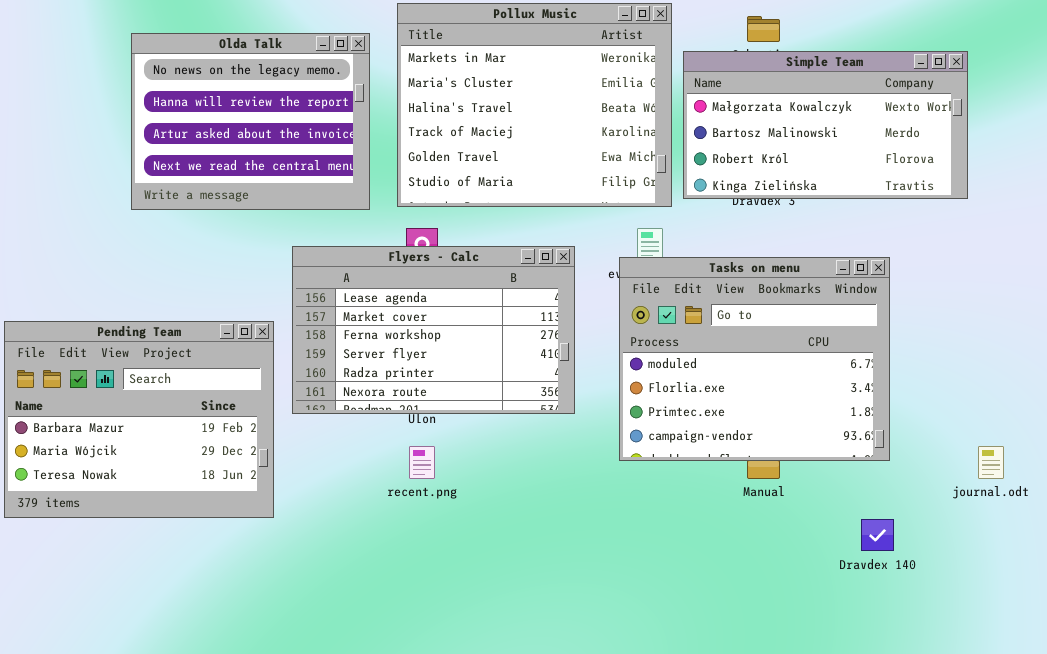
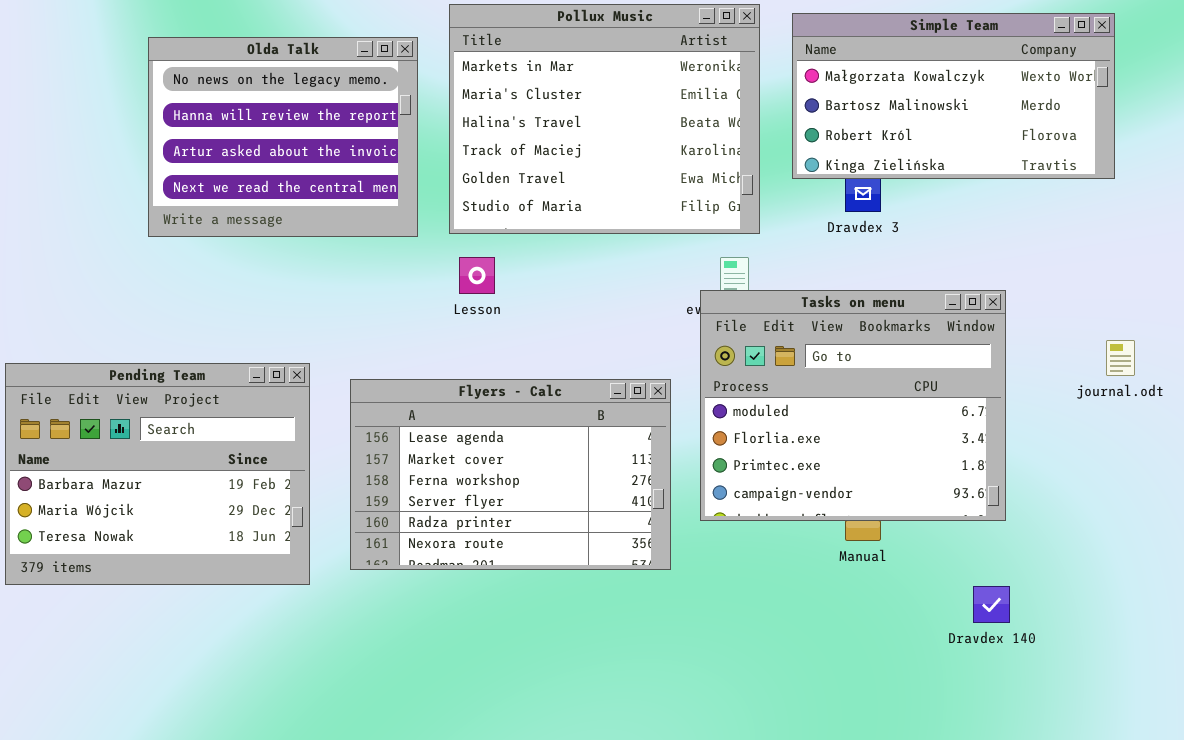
Simple Team: [683,51,968,199] -> [792,13,1115,179], moved
Flyers - Calc: [292,246,575,414] -> [350,379,671,570], moved
journal.odt: [978,446,1004,479] -> [1106,340,1135,376], moved

